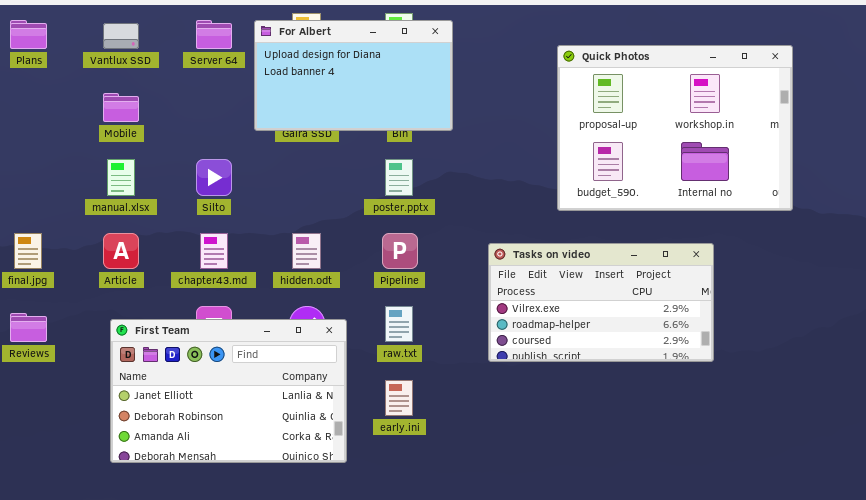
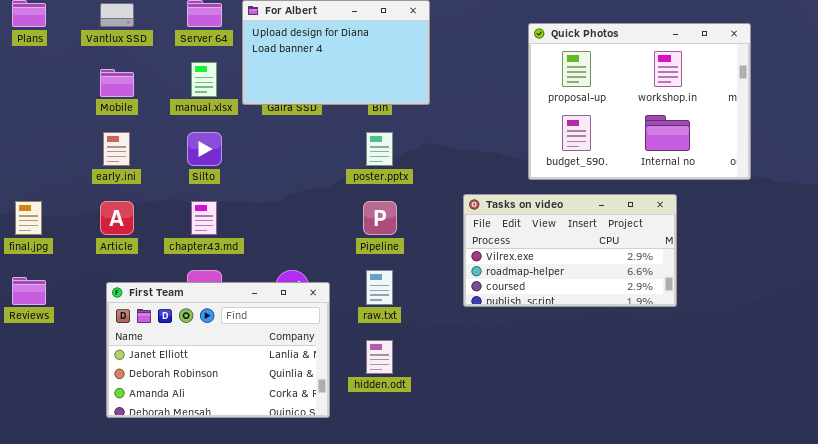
manual.xlsx: [107,159,135,196] -> [191,62,217,97], moved
hidden.odt: [292,233,321,269] -> [366,340,393,374], moved
Tasks on video: [488,243,714,362] -> [463,194,677,307], moved
early.ini: [385,380,413,416] -> [103,132,130,166], moved

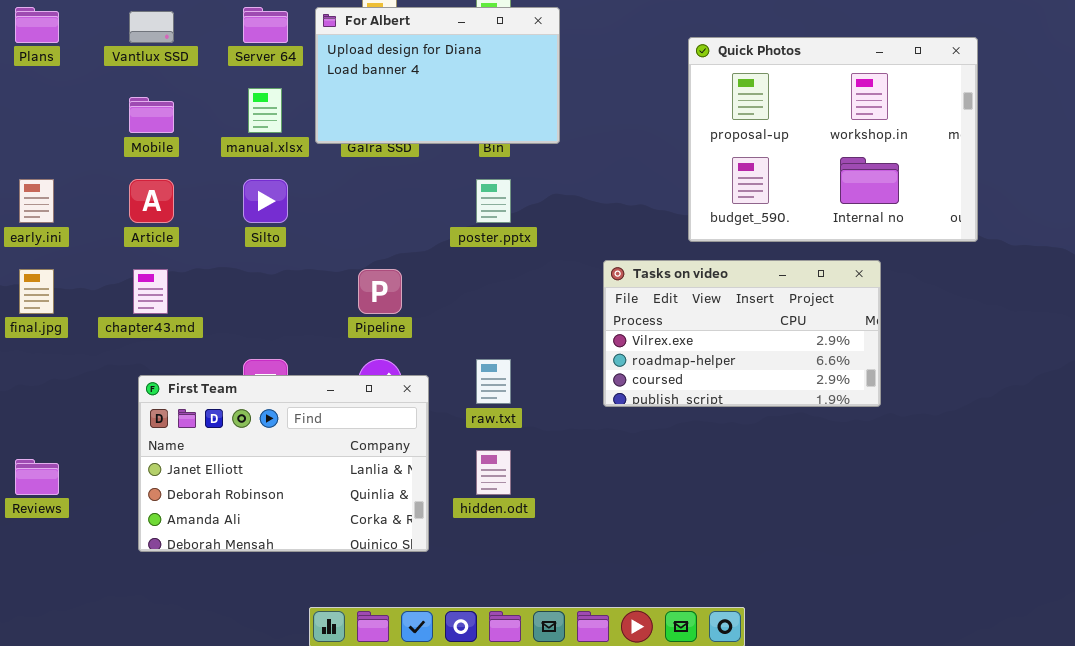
early.ini: [103,132,130,166] -> [19,179,54,223], moved
Article: [100,201,134,235] -> [129,179,174,223], moved
chapter43.md: [191,201,217,235] -> [133,269,168,314], moved
Pipeline: [363,201,397,235] -> [358,269,402,314], moved
Reviews: [12,277,46,305] -> [15,459,59,495], moved

